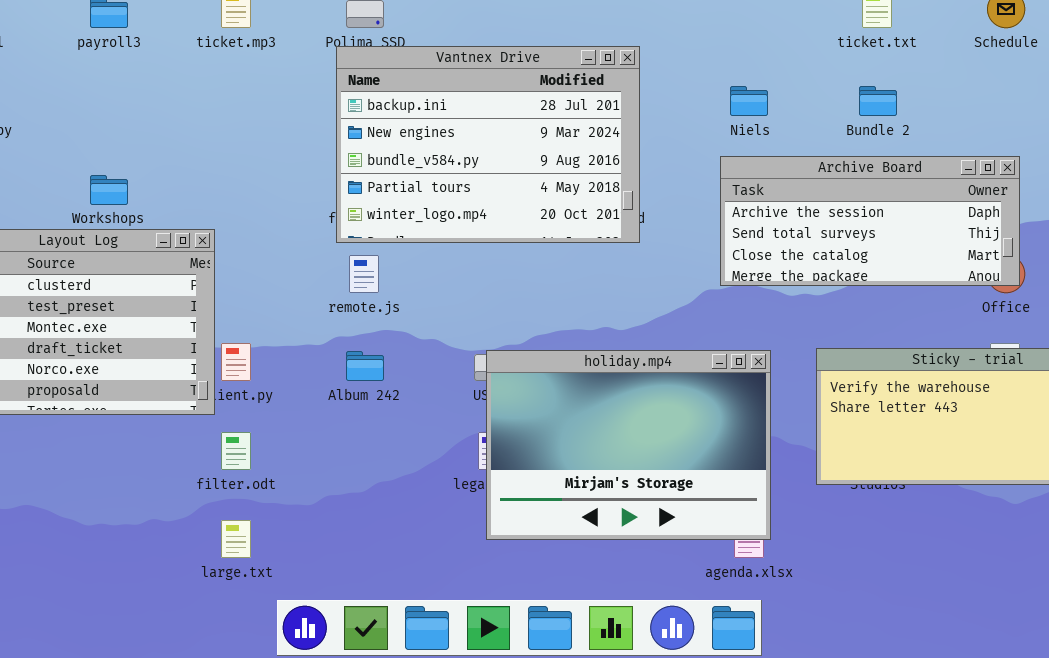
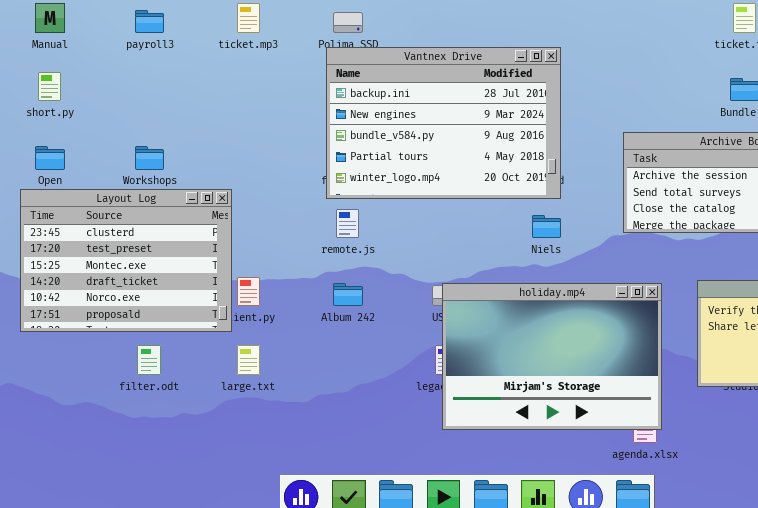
Niels: [730,86,768,116] -> [532,215,561,238], moved
filter.odt: [221,432,251,470] -> [137,345,161,375], moved
large.txt: [221,520,251,558] -> [237,345,260,375], moved

